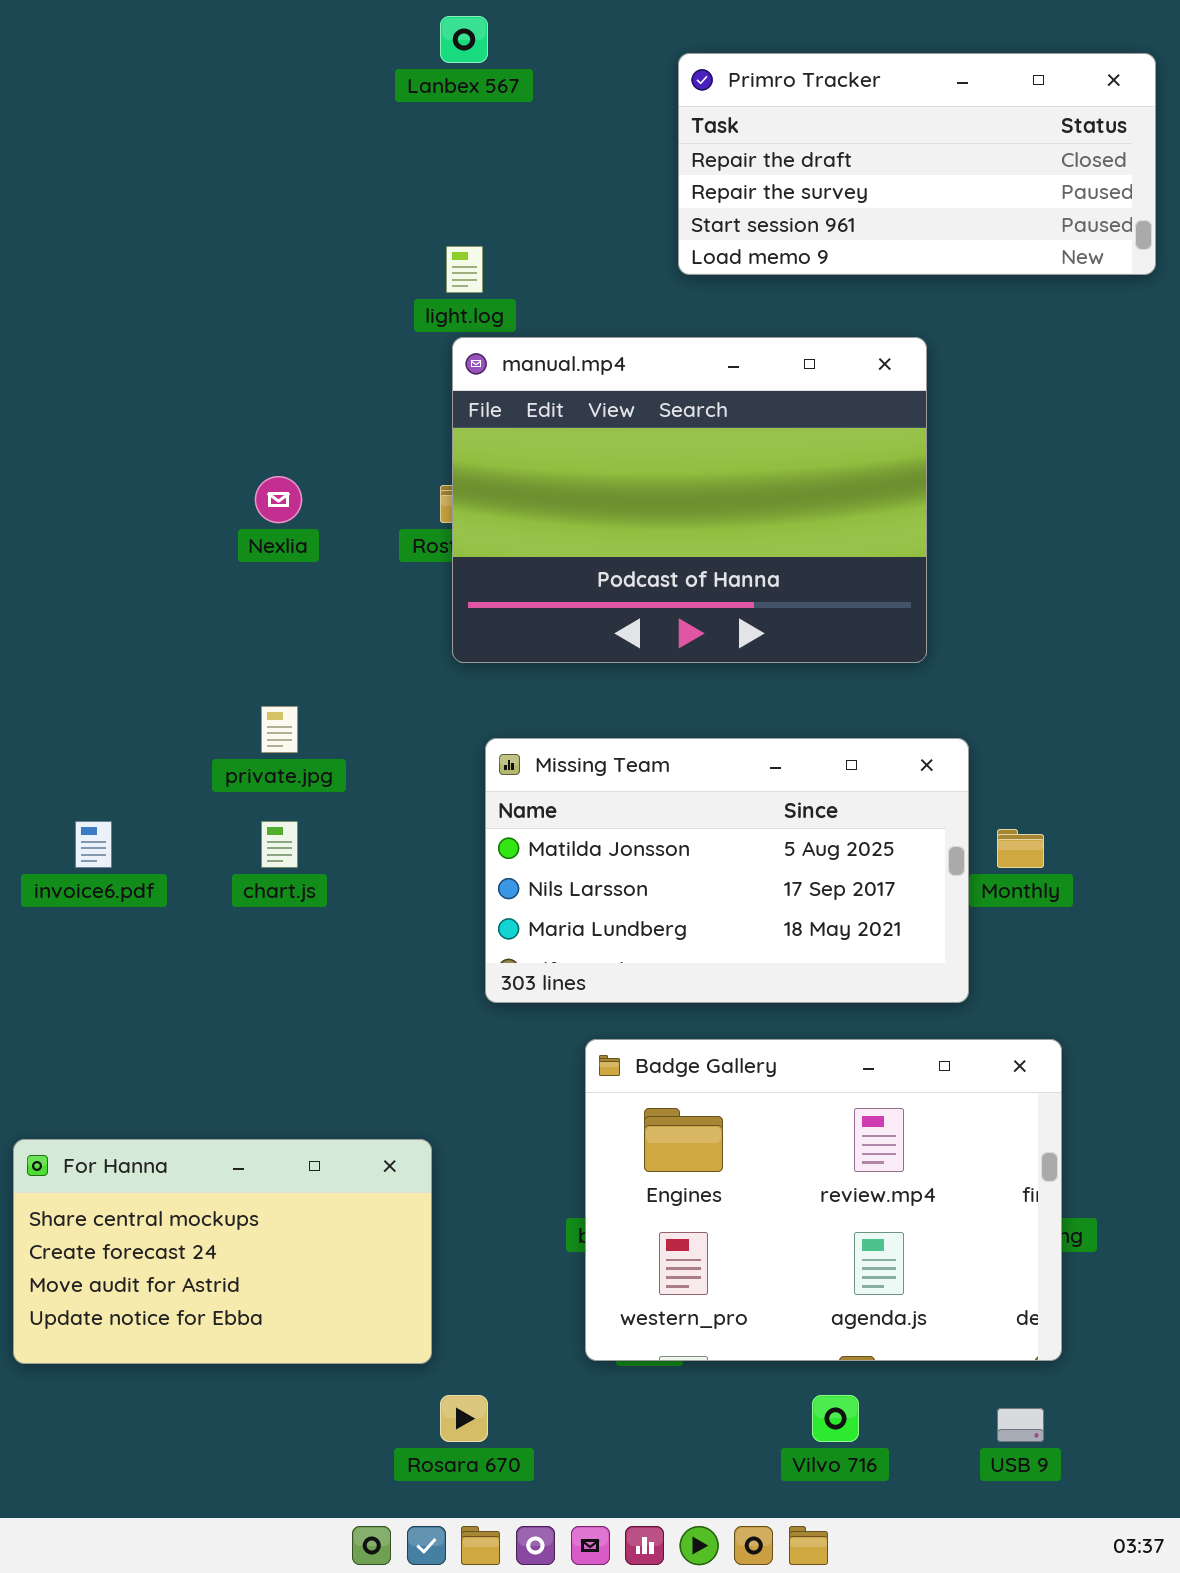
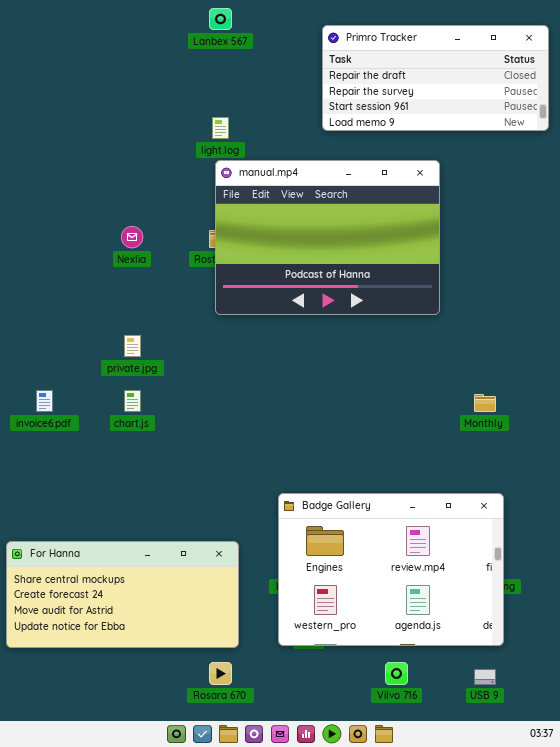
Missing Team: [485,738,969,1003] -> none, closed
For Hanna: [13,1139,432,1364] -> [6,541,239,648], resized

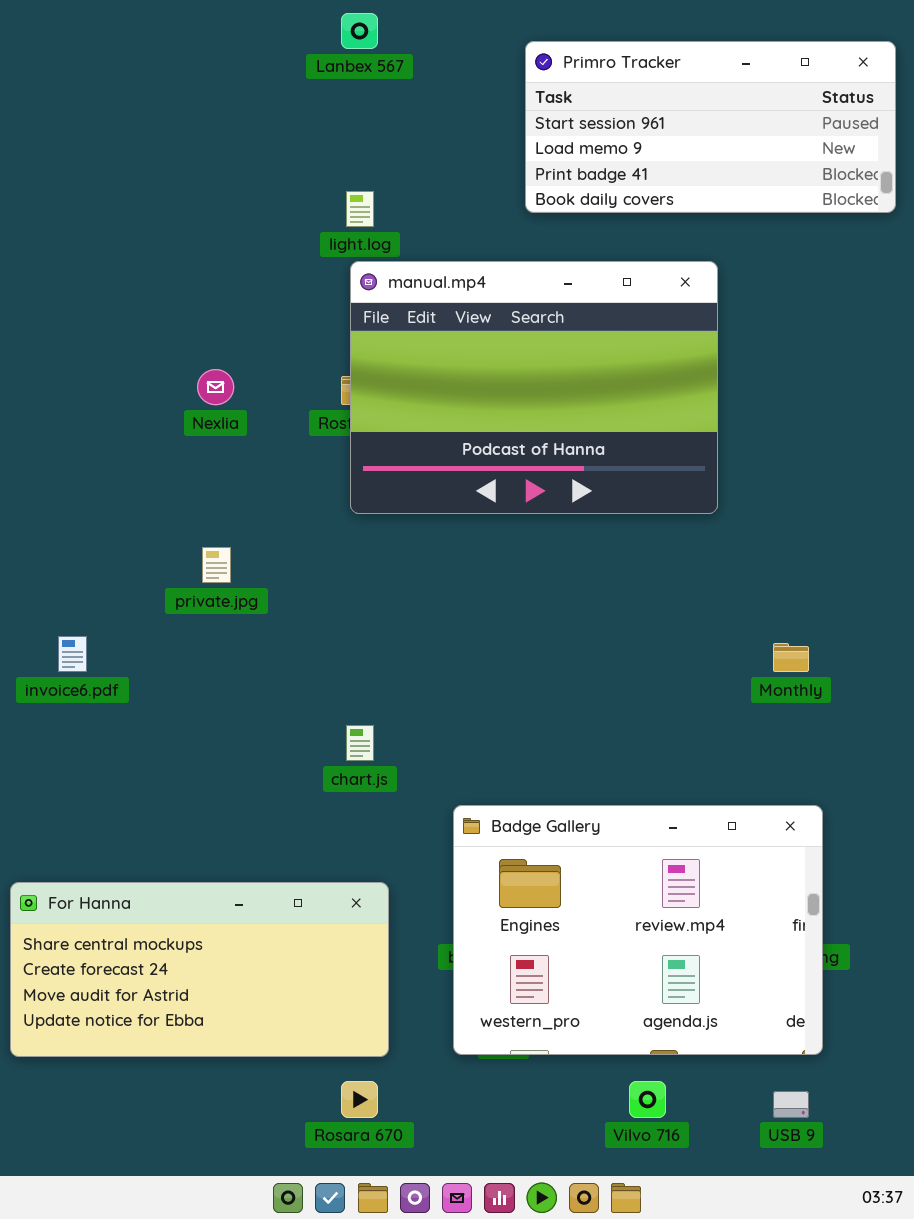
Primro Tracker: [322,25,549,131] -> [525,41,896,213], scrolled down 2 rows
chart.js: [124,390,141,412] -> [346,725,374,761], moved

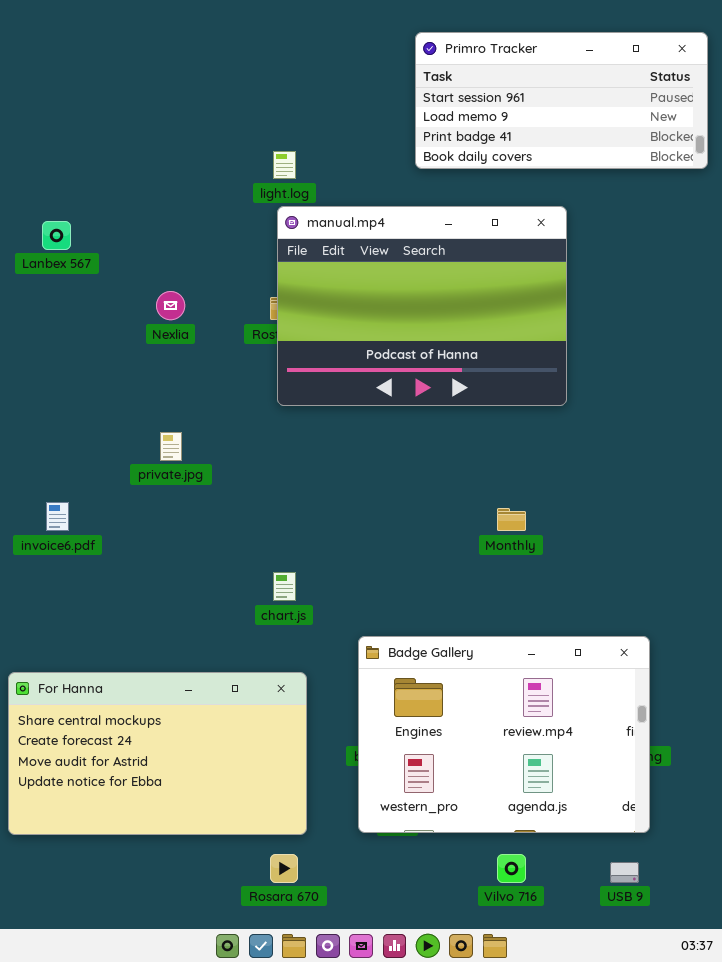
Lanbex 567: [341,13,378,49] -> [42,221,71,250], moved
Monthly: [773,643,809,672] -> [497,508,526,531], moved
For Hanna: [10,882,389,1057] -> [8,672,307,835], resized

